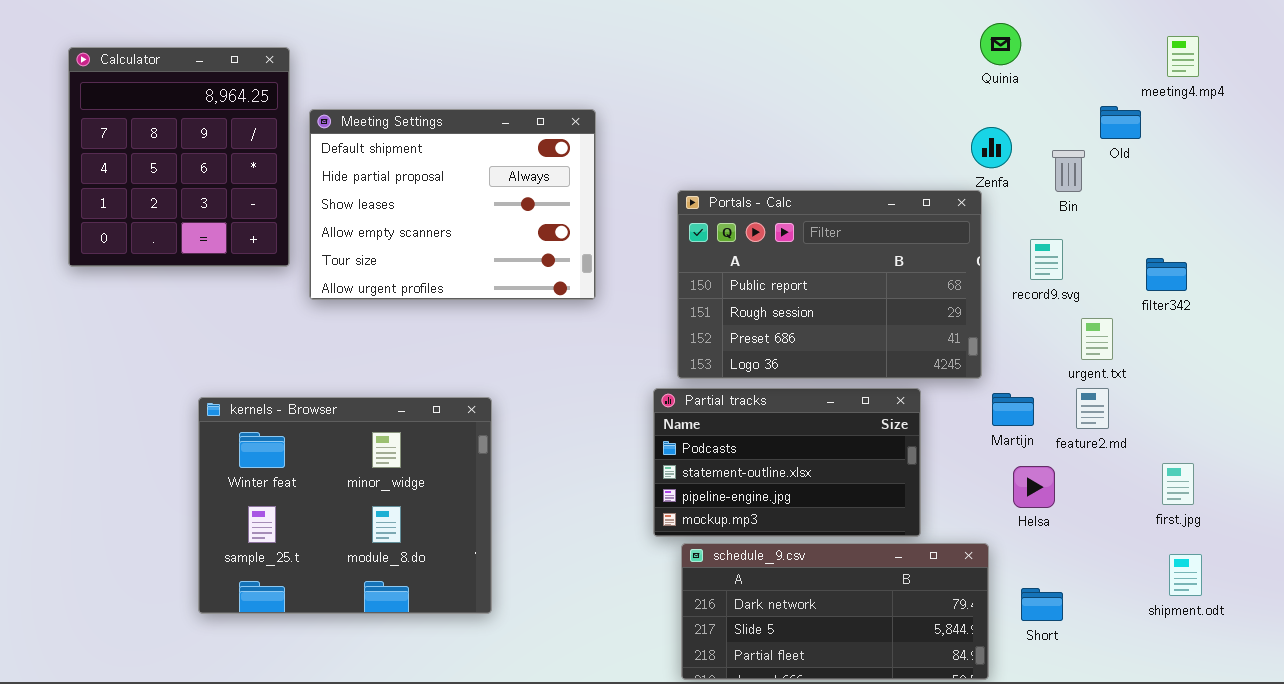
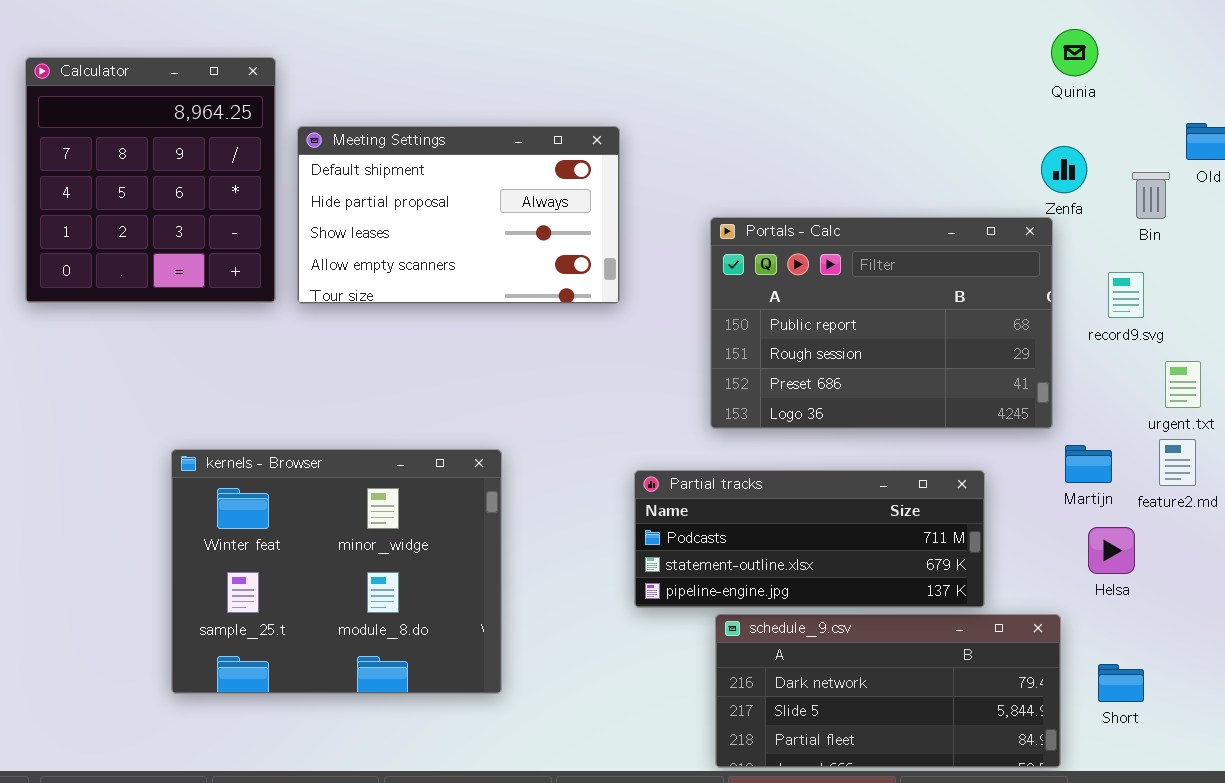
Meeting Settings: [309,109,596,300] -> [297,126,620,304], resized
Partial tracks: [653,388,921,537] -> [634,470,985,608], resized

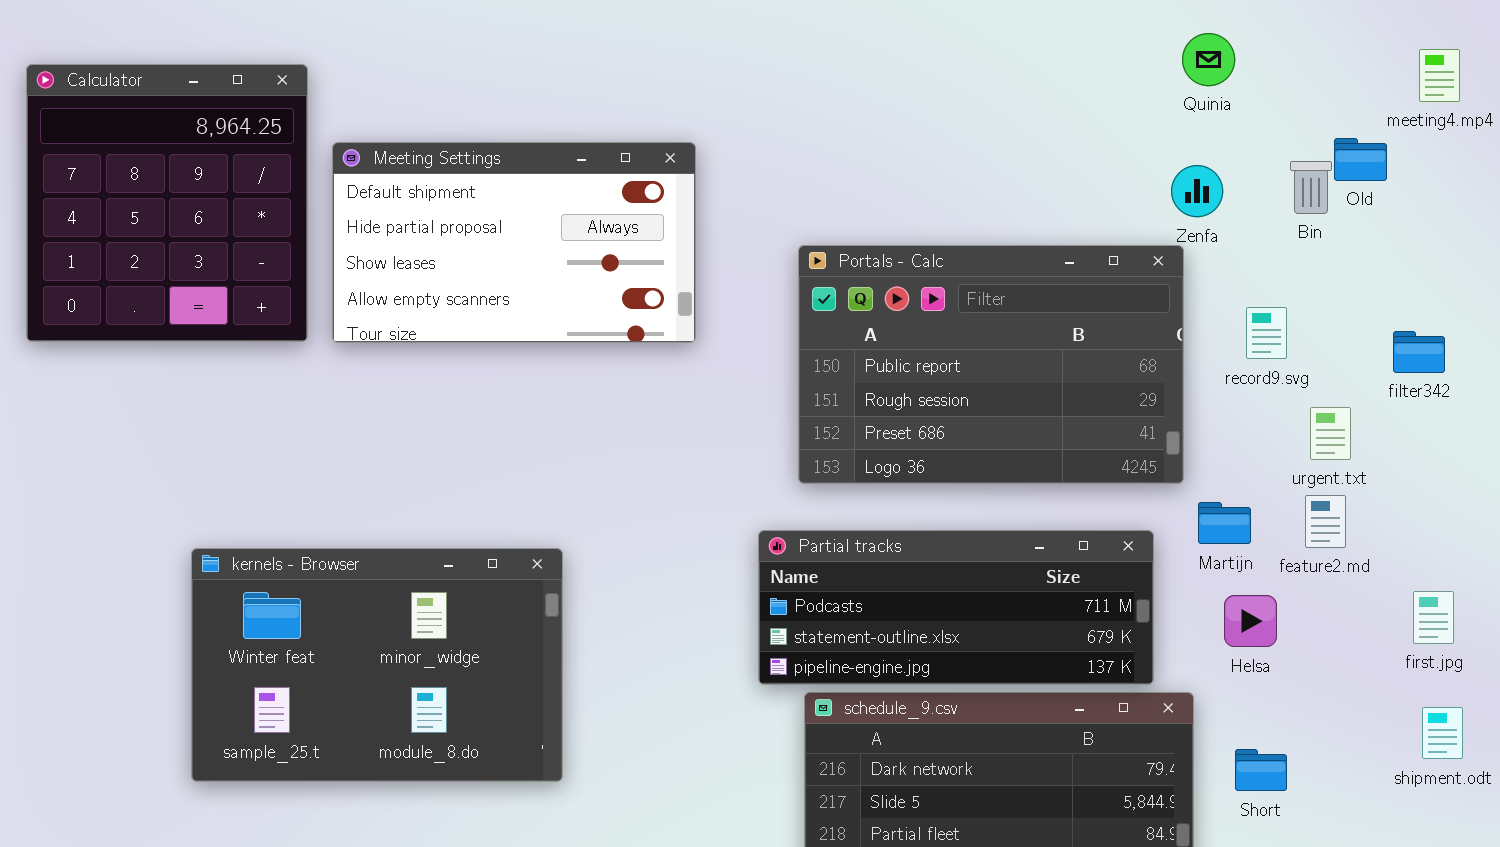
Bin: [1132,172,1170,219] -> [1290,161,1332,214], moved
kernels - Browser: [171,449,502,694] -> [191,548,563,782], resized
Partial tracks: [634,470,985,608] -> [758,530,1154,685], moved

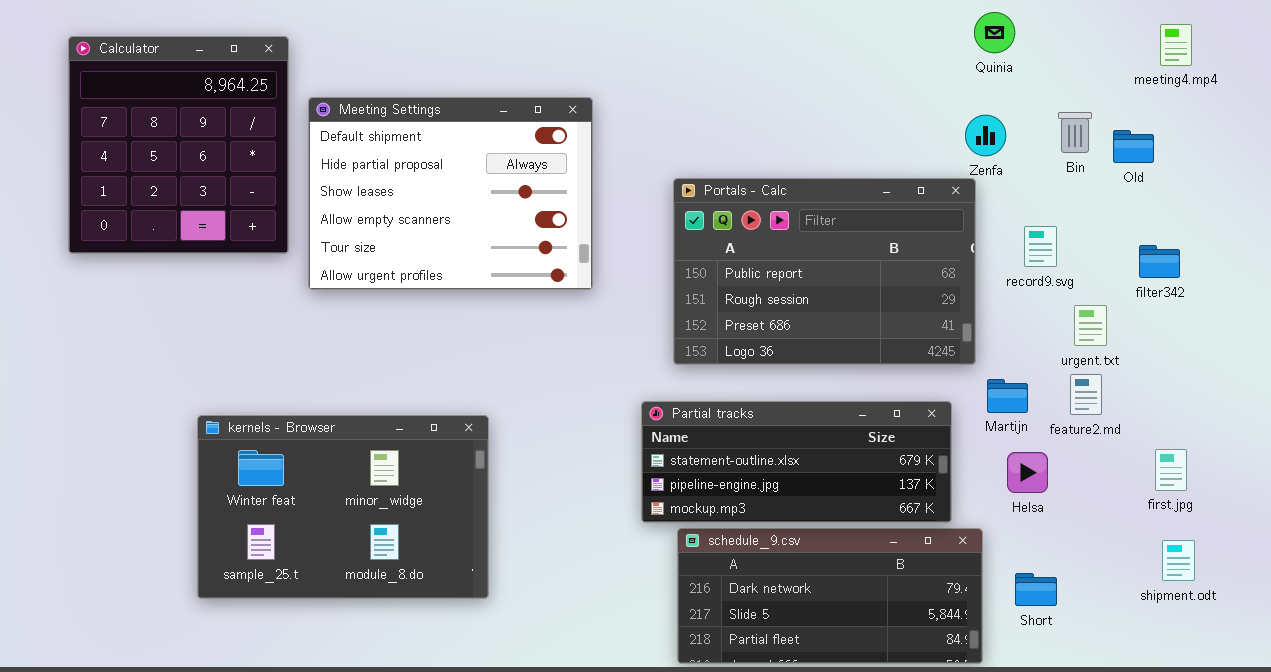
Old: [1334,138,1387,181] -> [1113,130,1154,163], moved
Meeting Settings: [332,142,696,343] -> [308,97,593,290], resized
Partial tracks: [758,530,1154,685] -> [641,401,952,523], scrolled down 1 row

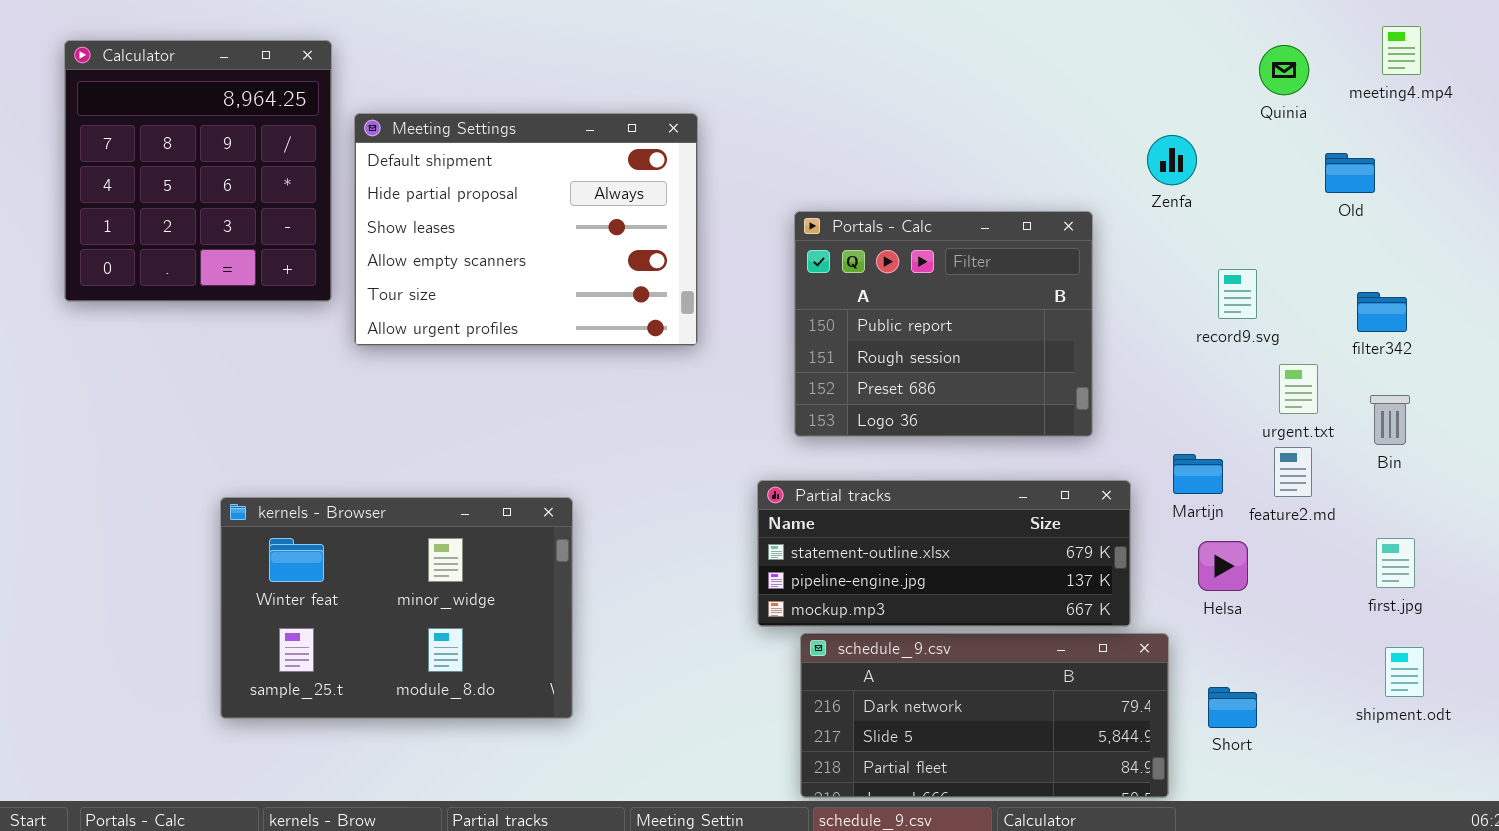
Quinia: [974,12,1015,53] -> [1259,45,1309,95], moved
Bin: [1058,112,1092,153] -> [1370,395,1410,445], moved
Portals - Calc: [673,178,976,365] -> [794,211,1093,437], resized

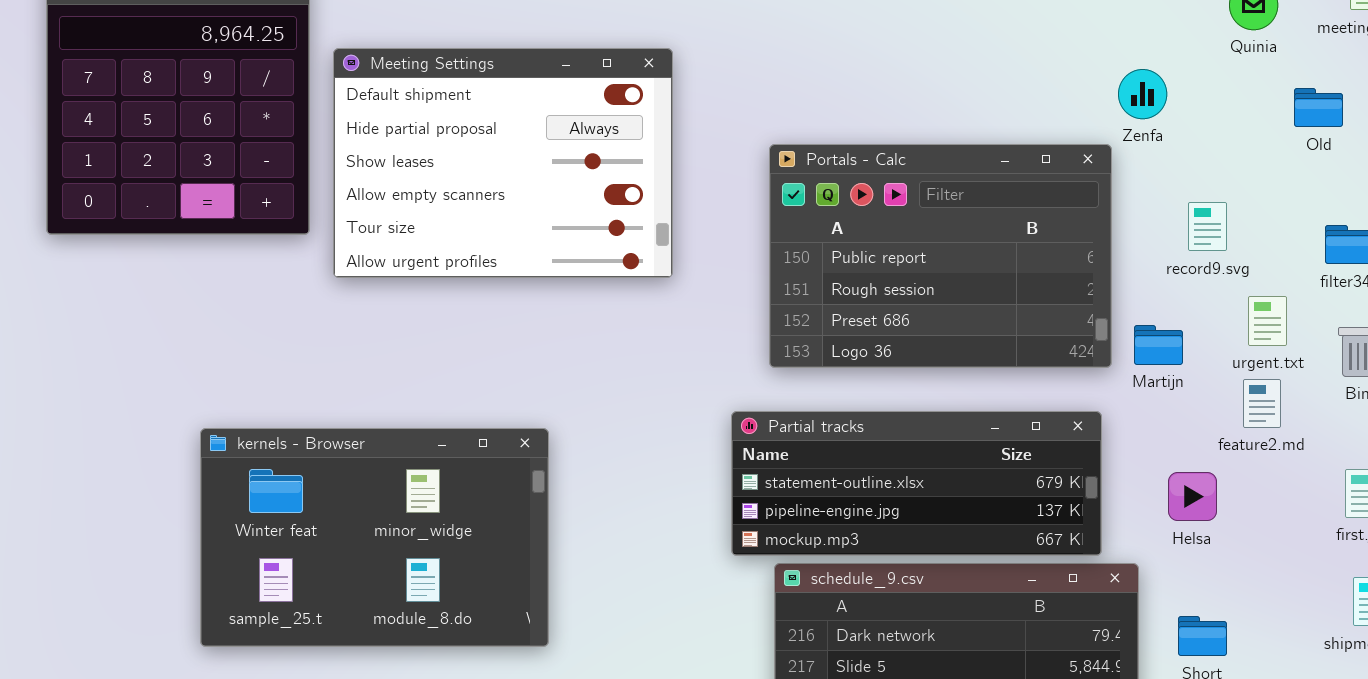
Portals - Calc: [794,211,1093,437] -> [769,144,1112,368], resized
Martijn: [1173,454,1223,494] -> [1134,325,1183,365], moved

